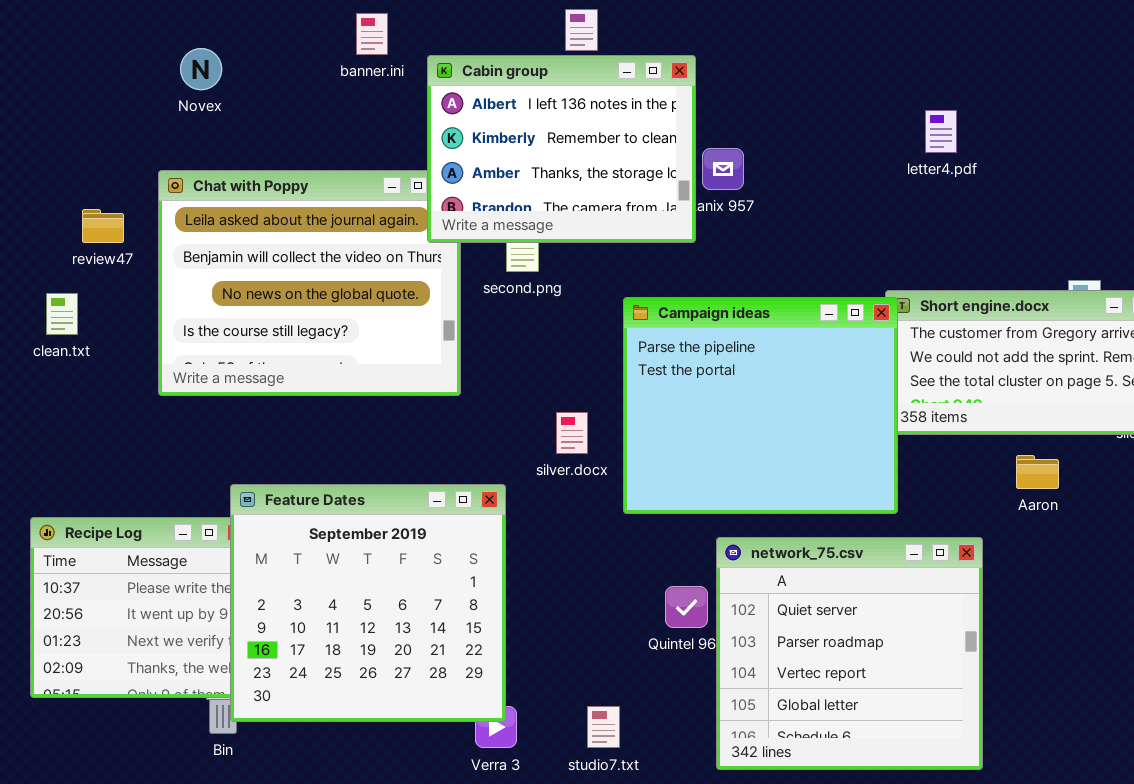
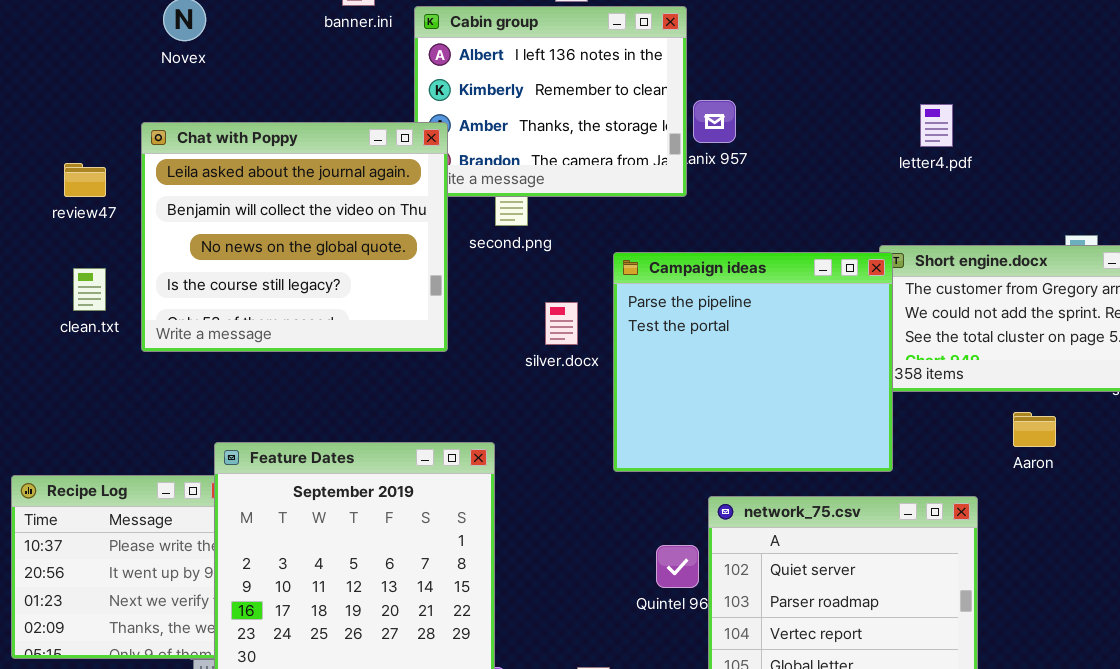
letter4.pdf: [925,110,957,153] -> [920,104,953,147], moved
Chat with Poppy: [158,170,461,396] -> [141,122,448,352], raised
clean.txt: [46,293,78,335] -> [73,268,106,311], moved
silver.docx: [556,412,588,454] -> [545,302,578,345], moved

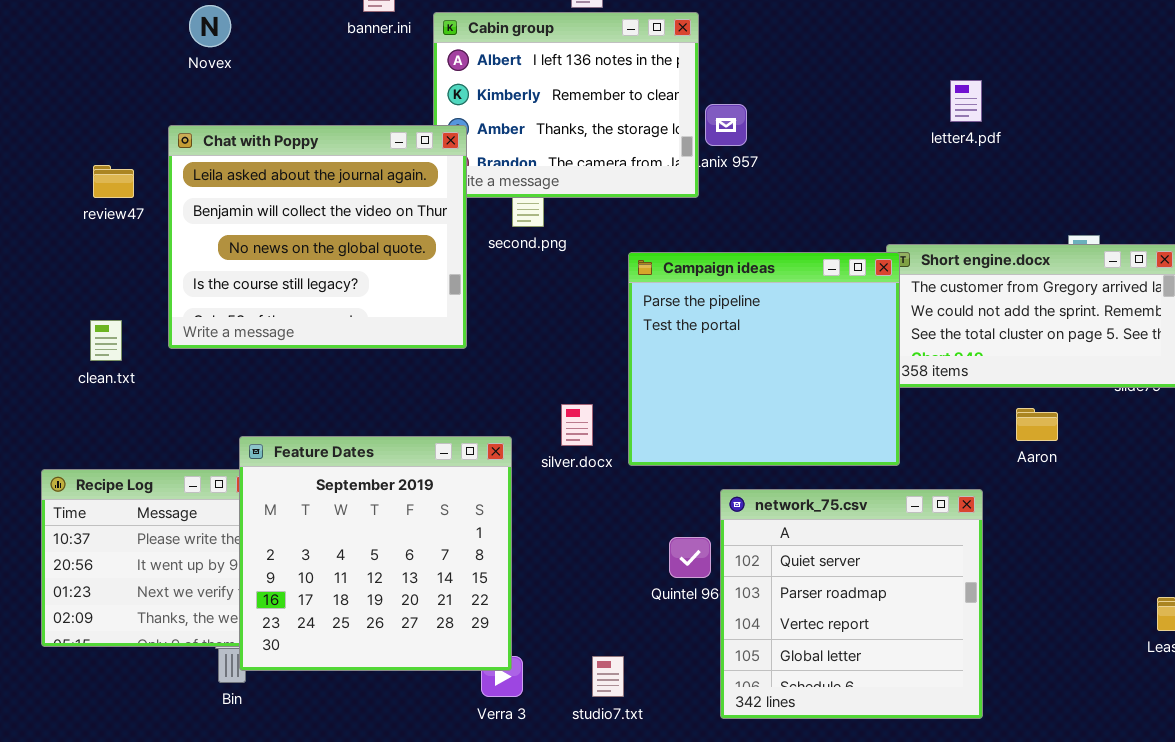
letter4.pdf: [920,104,953,147] -> [950,80,982,122], moved
clean.txt: [73,268,106,311] -> [90,320,122,361], moved
silver.docx: [545,302,578,345] -> [561,404,593,446], moved

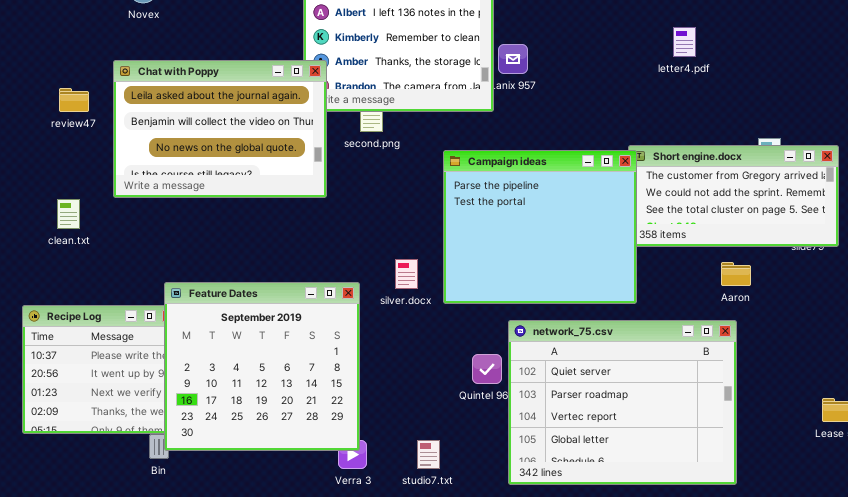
Chat with Poppy: [168,125,467,349] -> [113,60,327,198], resized
network_75.csv: [720,489,983,719] -> [508,320,737,485], resized

